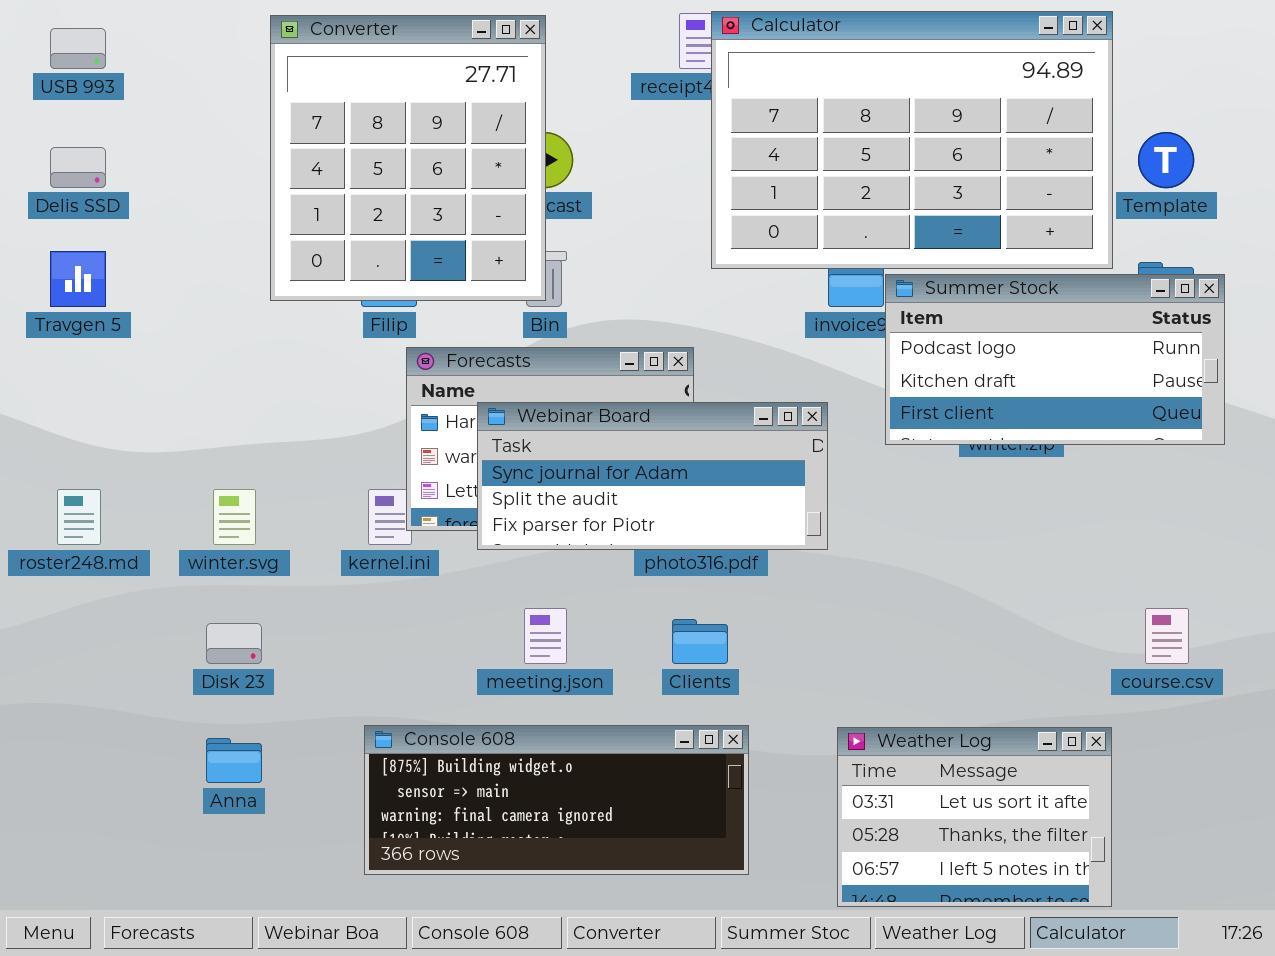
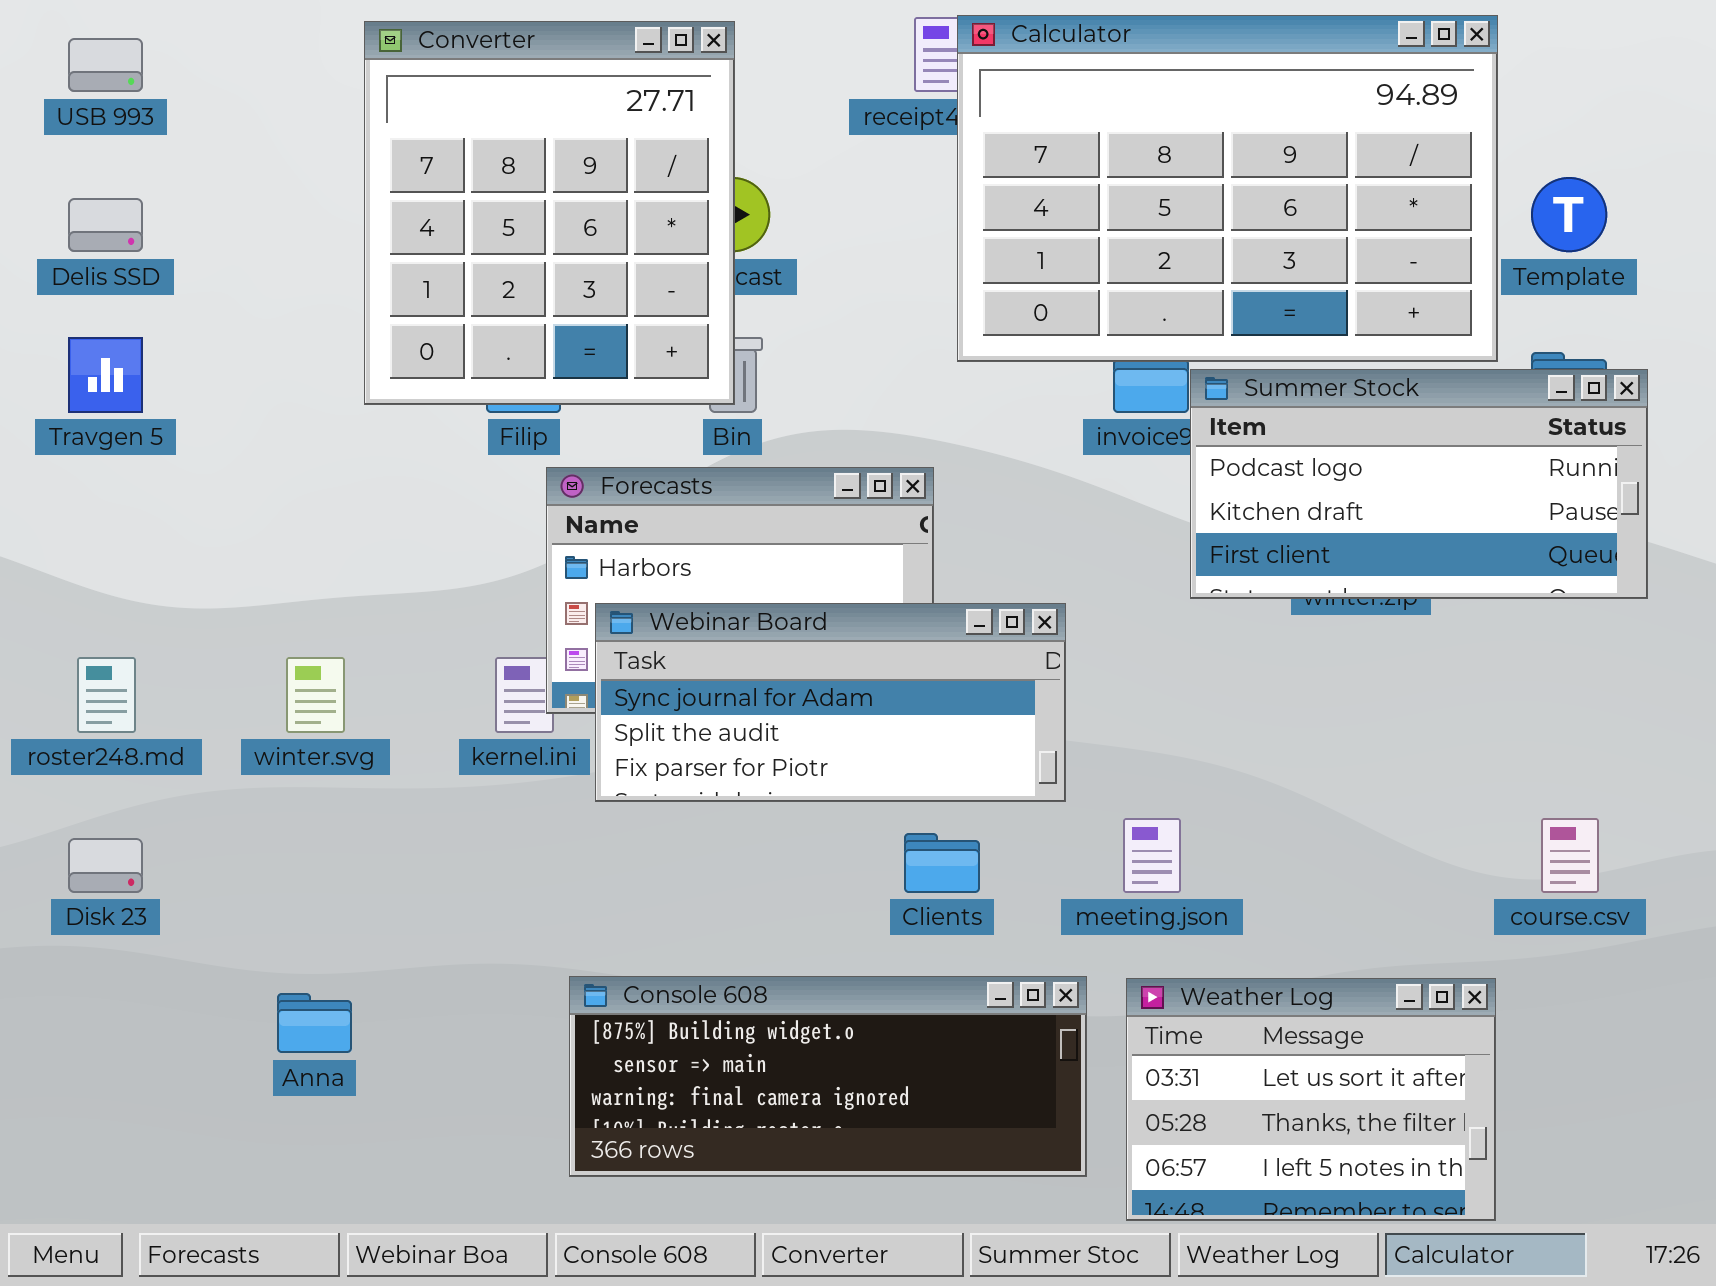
Webinar Board: [477,402,828,550] -> [595,603,1066,802], moved
meeting.json: [524,608,567,664] -> [1123,818,1181,893], moved
Disk 23: [206,623,262,664] -> [68,838,143,893], moved
Console 608: [364,725,749,875] -> [569,976,1087,1177], moved

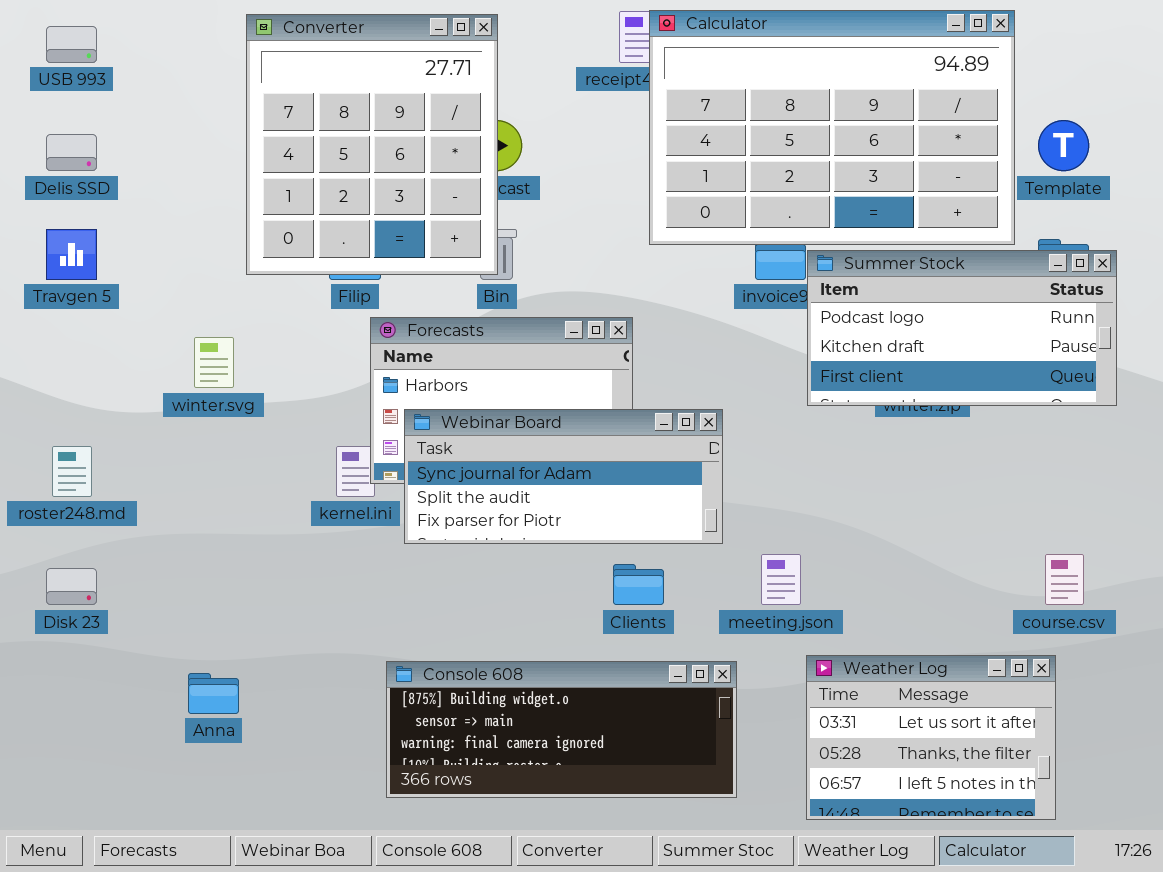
winter.svg: [286,657,345,733] -> [194,337,234,388], moved
Weather Log: [1126,978,1496,1221] -> [806,655,1056,820], moved

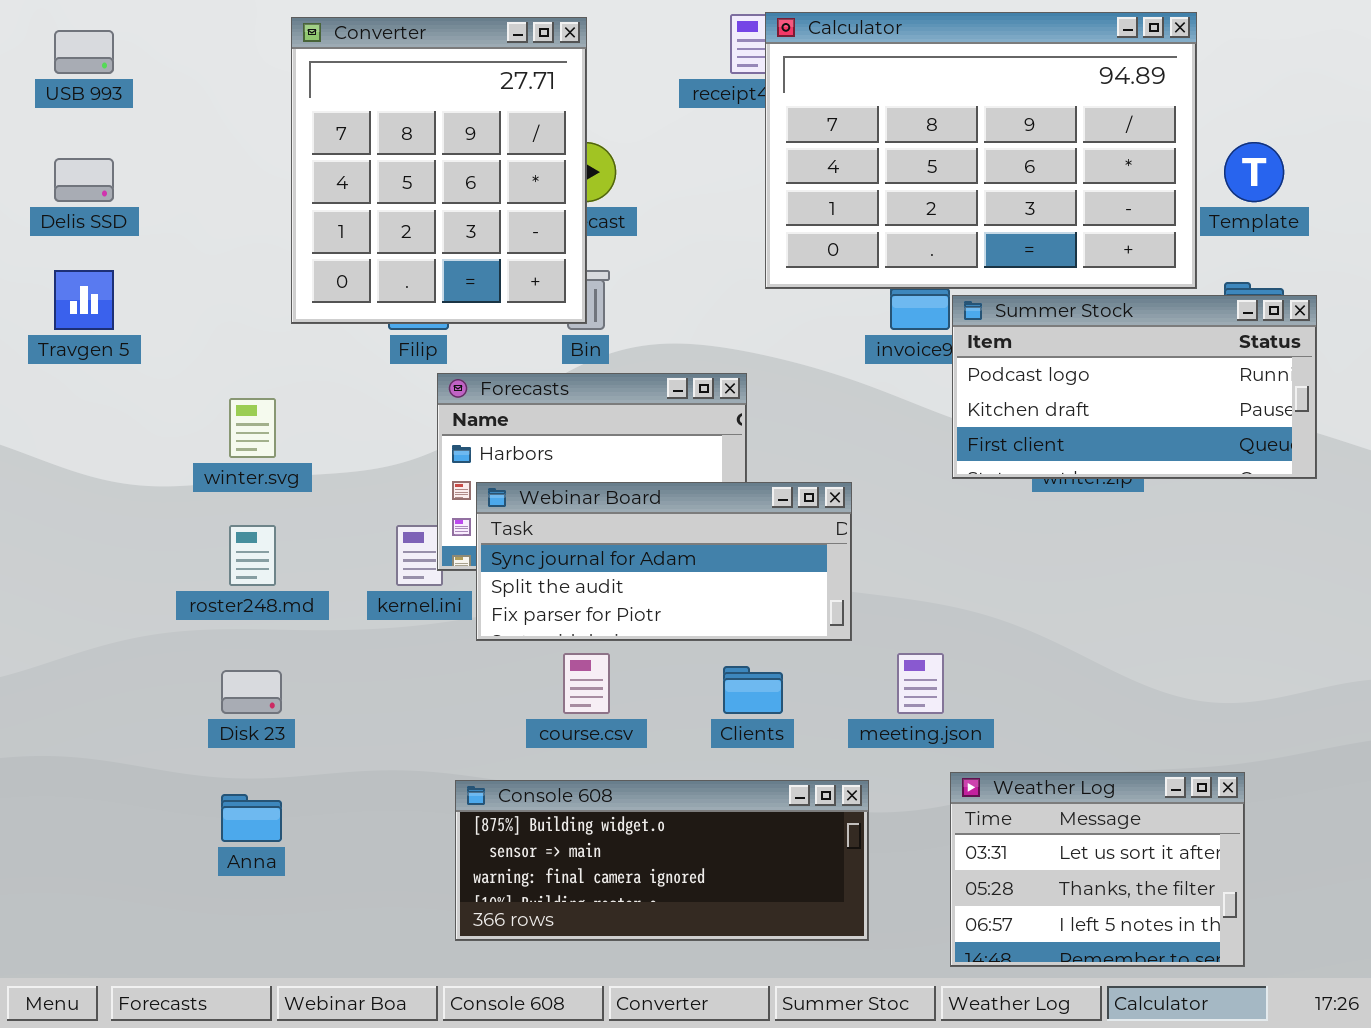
roster248.md: [52,446,92,497] -> [229,525,276,586], moved
course.csv: [1045,554,1084,605] -> [563,653,610,714], moved
Disk 23: [46,568,97,605] -> [221,670,282,714], moved

